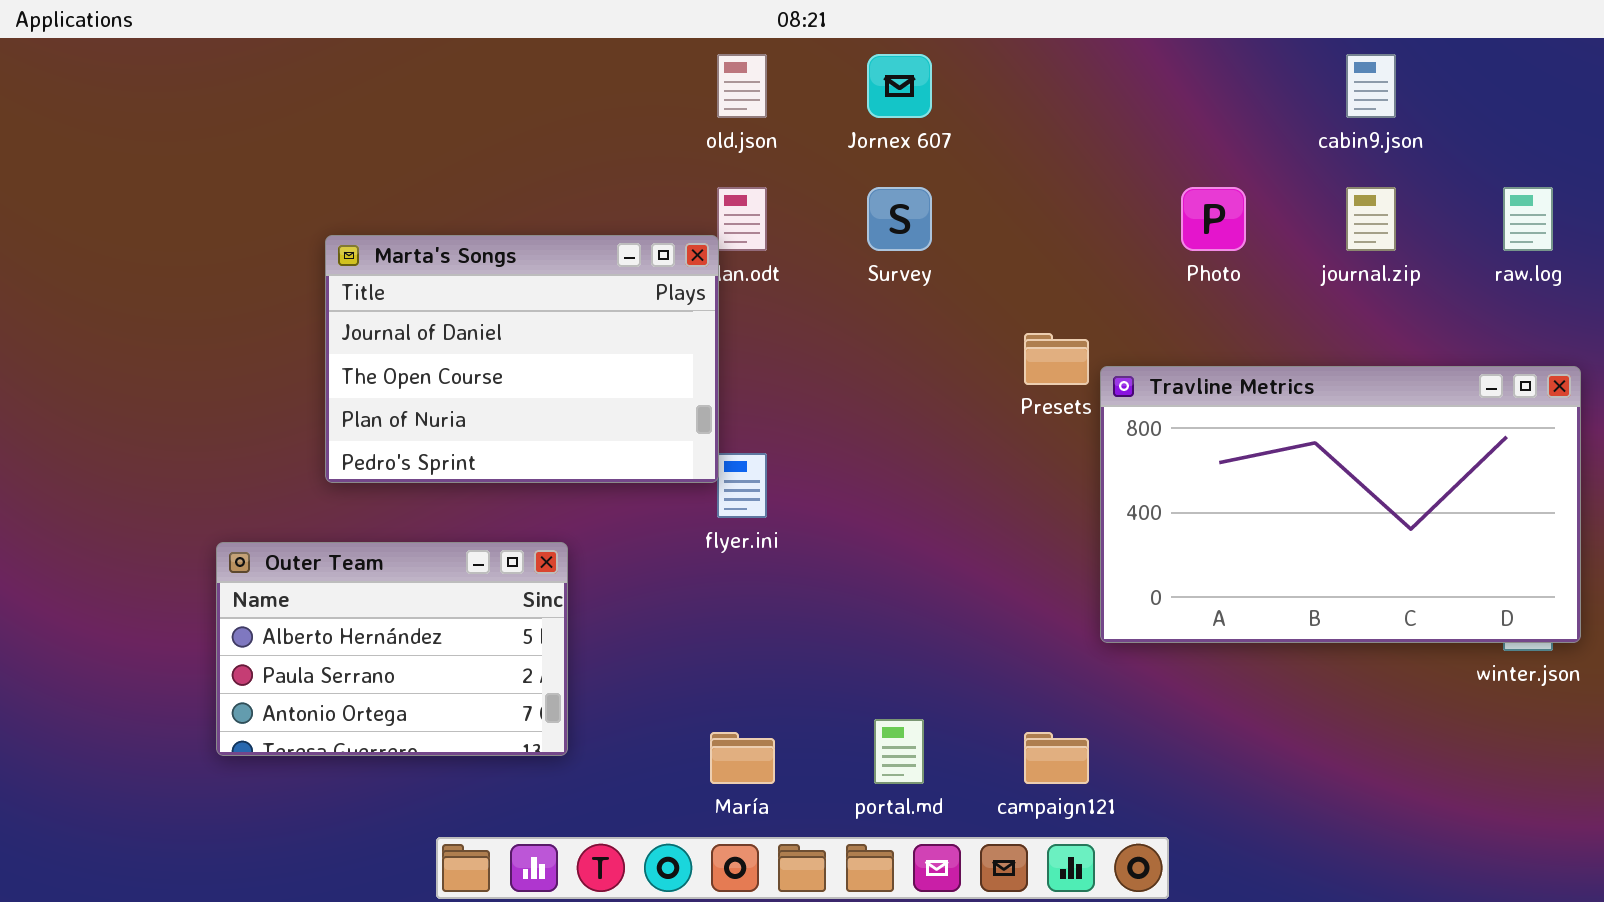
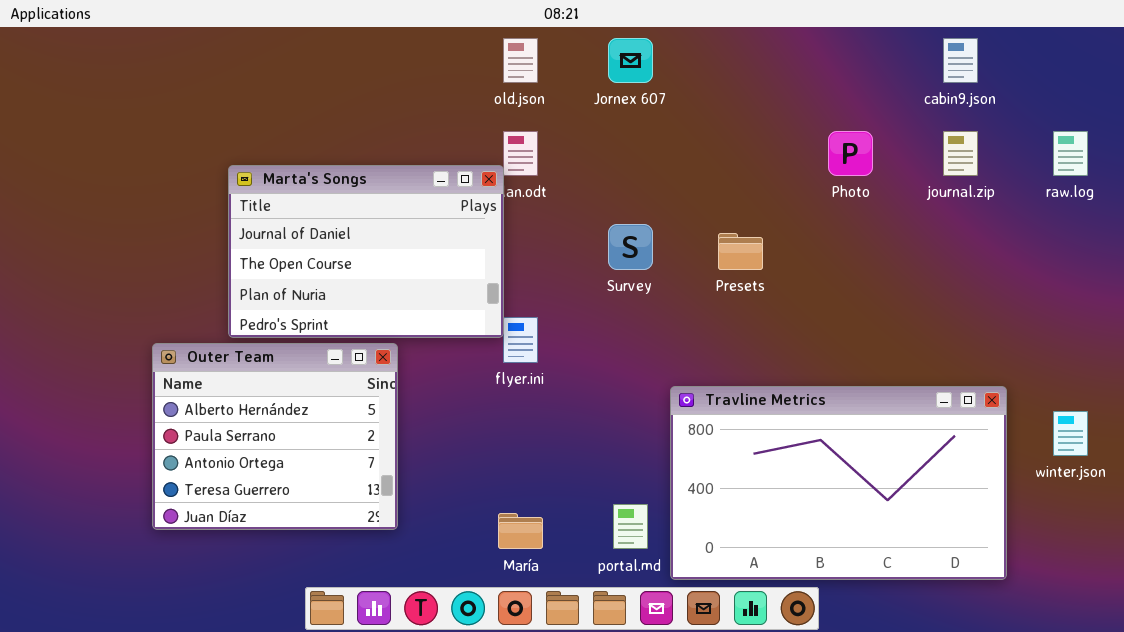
Survey: [867,187,932,251] -> [608,224,653,270], moved
Travline Metrics: [1100,366,1581,643] -> [670,386,1007,580], moved
Outer Team: [216,542,568,756] -> [152,343,398,530], resized

